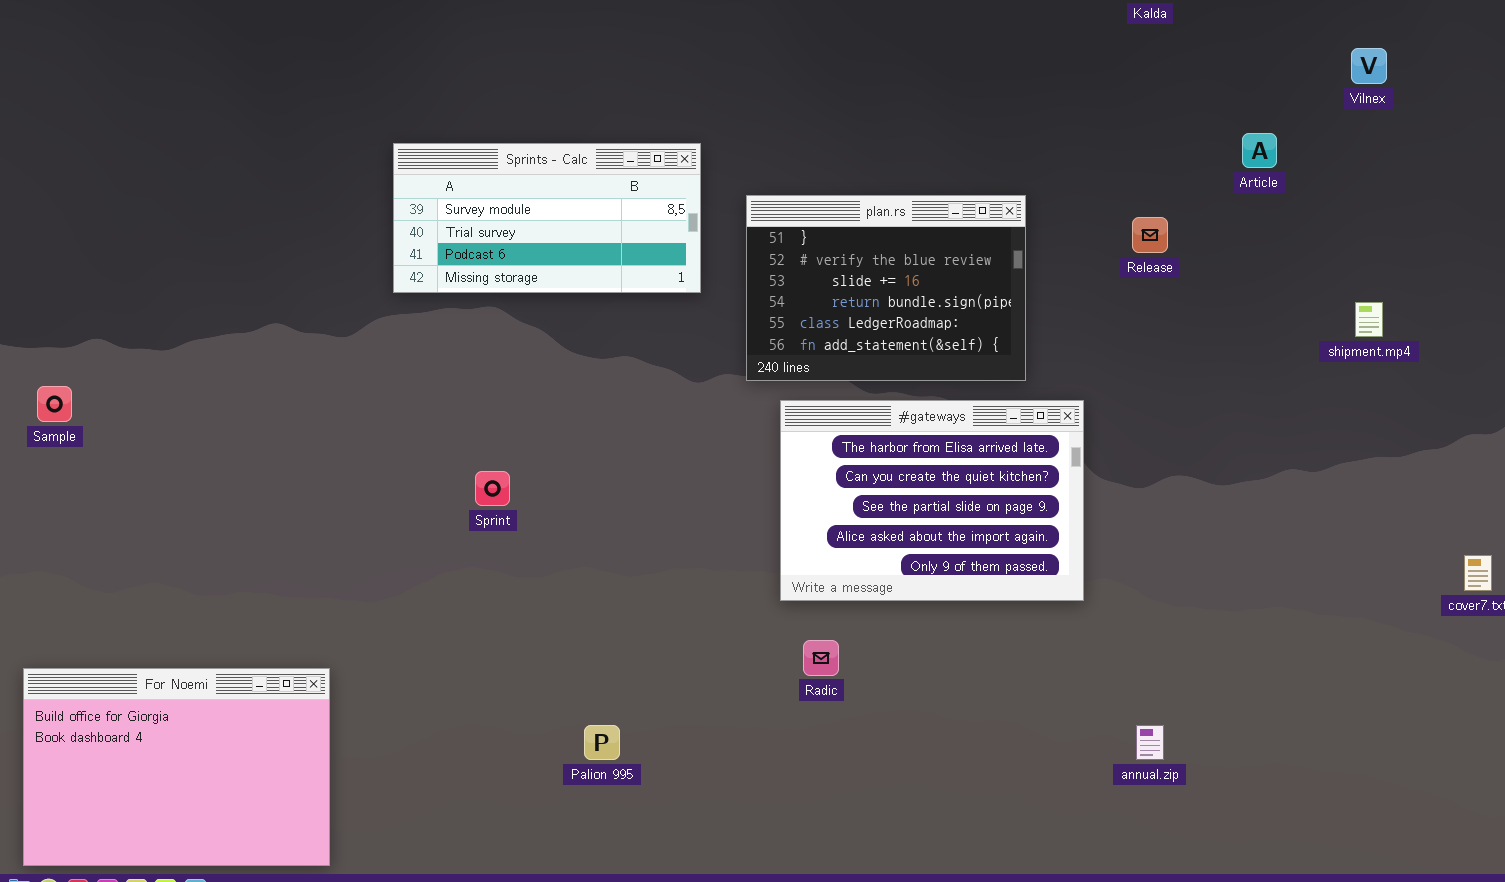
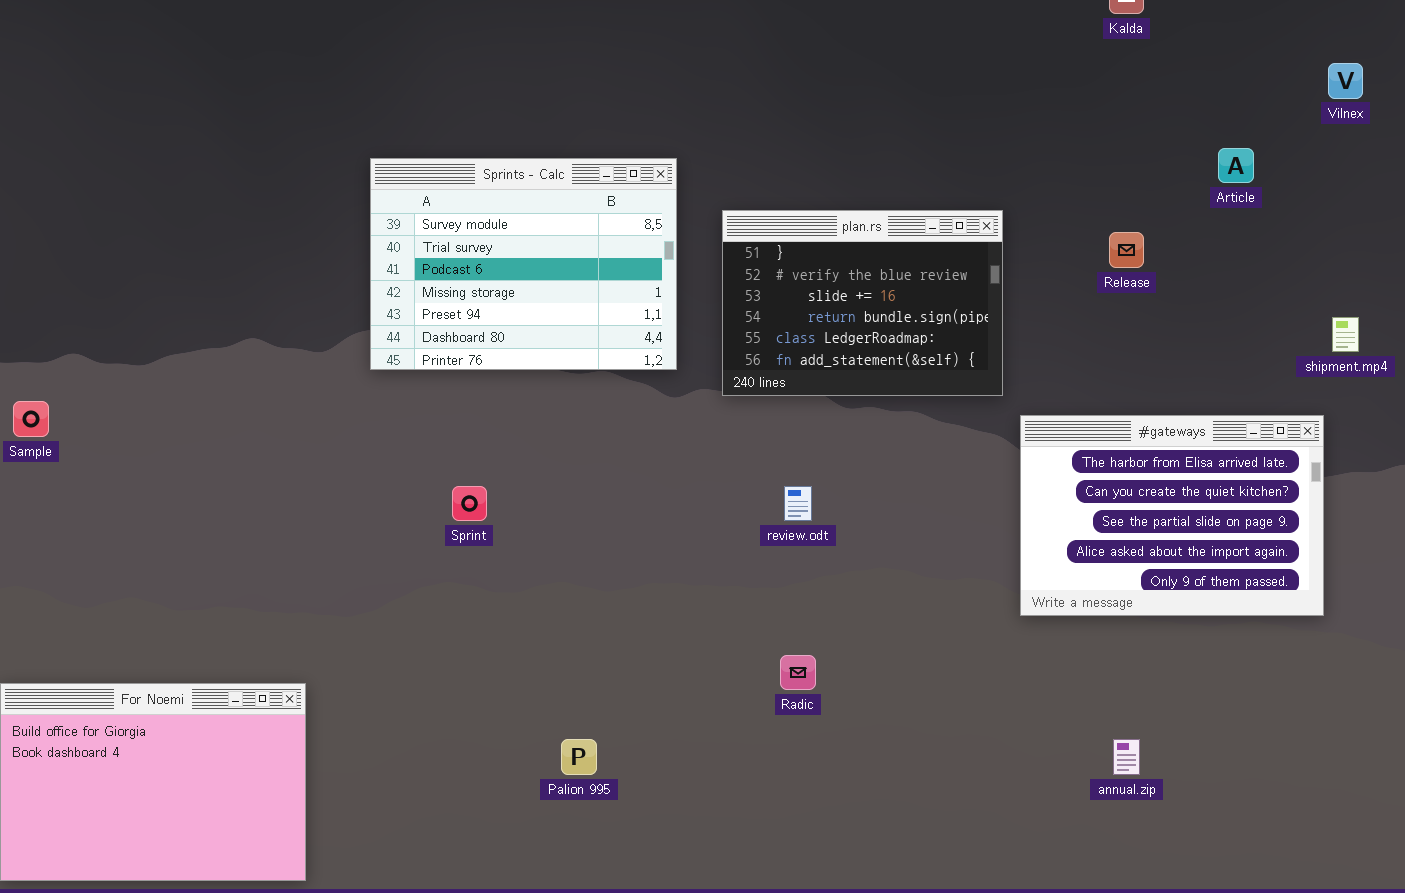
Sprints - Calc: [393,143,701,293] -> [370,158,677,370], resized
#gateways: [780,400,1084,601] -> [1020,415,1324,616], moved

